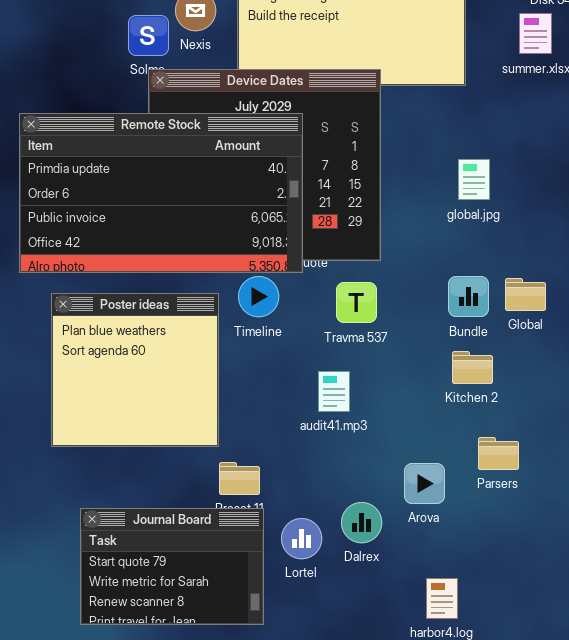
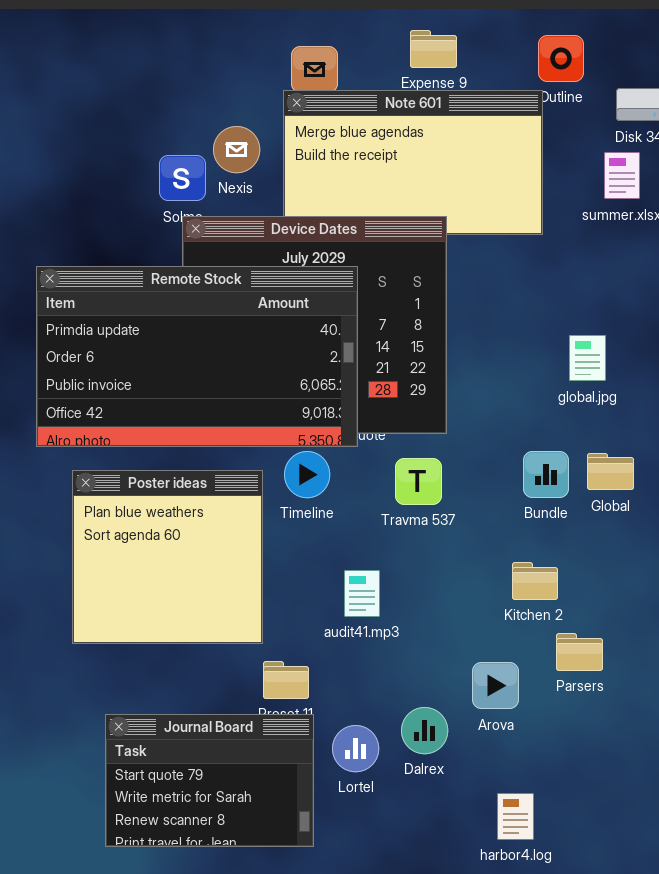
global.jpg: [458,159,490,200] -> [569,335,606,381], moved
Kitchen 2: [452,351,493,384] -> [512,562,558,600], moved
audit41.mp3: [318,371,350,412] -> [344,570,380,617], moved

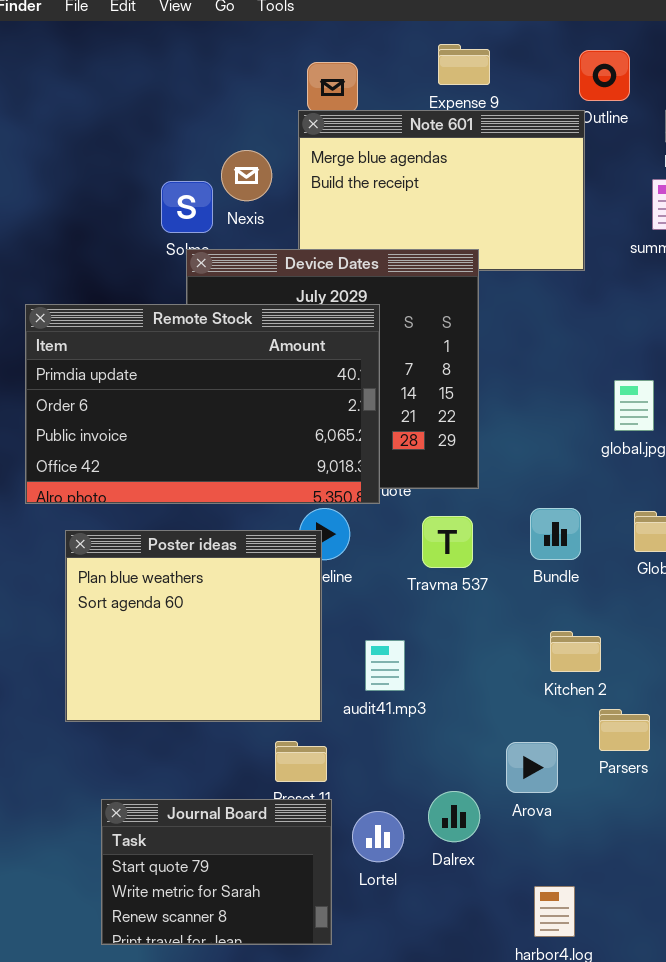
Bundle: [523,451,569,498] -> [530,508,581,560], moved
Poster ideas: [72,470,263,644] -> [65,530,322,722], resized

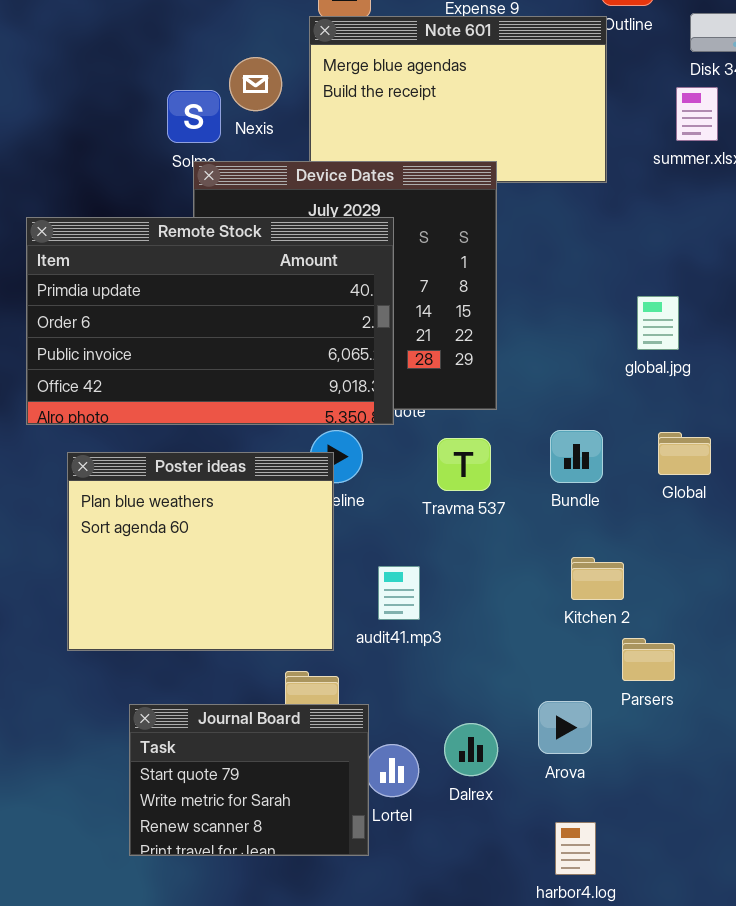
Arova: [506,742,558,793] -> [538,701,592,754], moved
Journal Board: [101,799,332,945] -> [129,704,369,856], moved

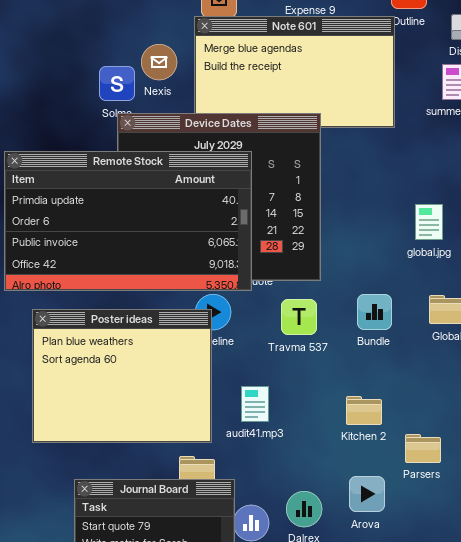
Kitchen 2: [571,557,624,600] -> [346,396,382,425], moved

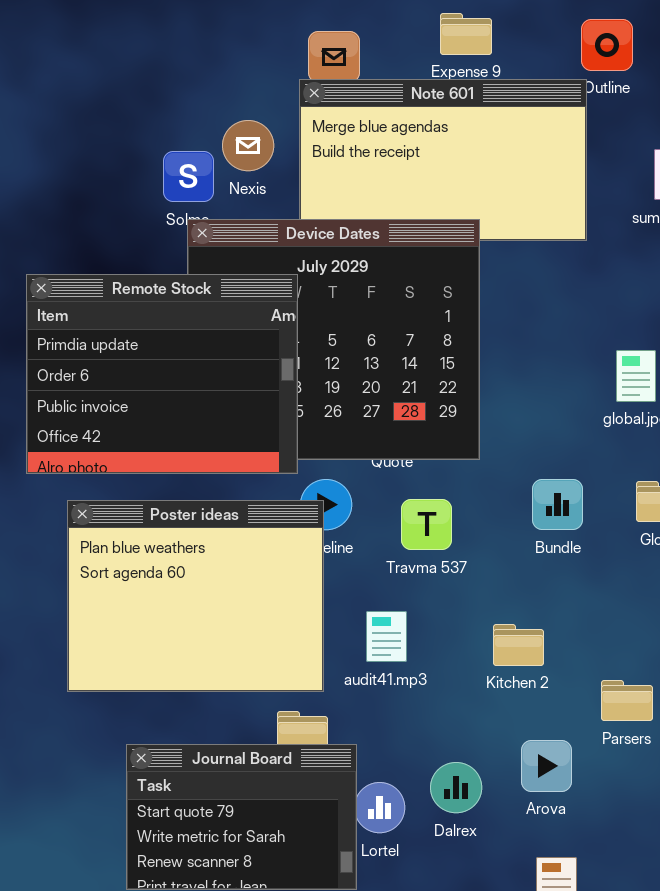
Remote Stock: [4,151,252,291] -> [26,274,298,474], resized
Travma 537: [281,299,317,335] -> [401,499,452,550], moved
Kitchen 2: [346,396,382,425] -> [493,624,544,666], moved

